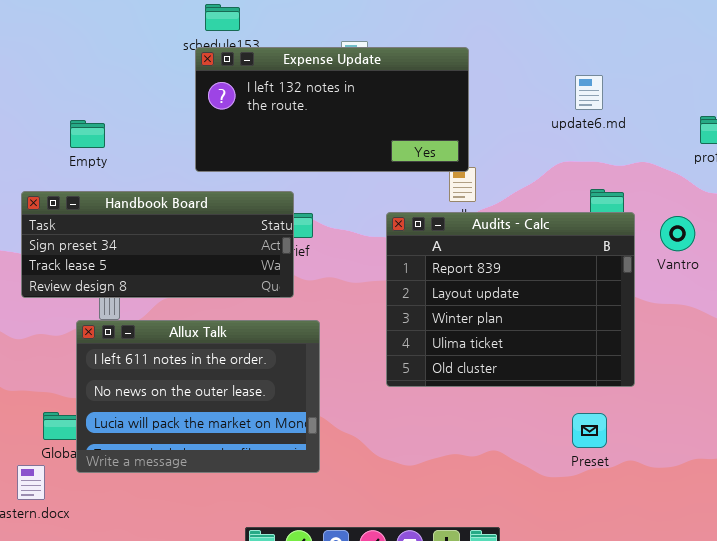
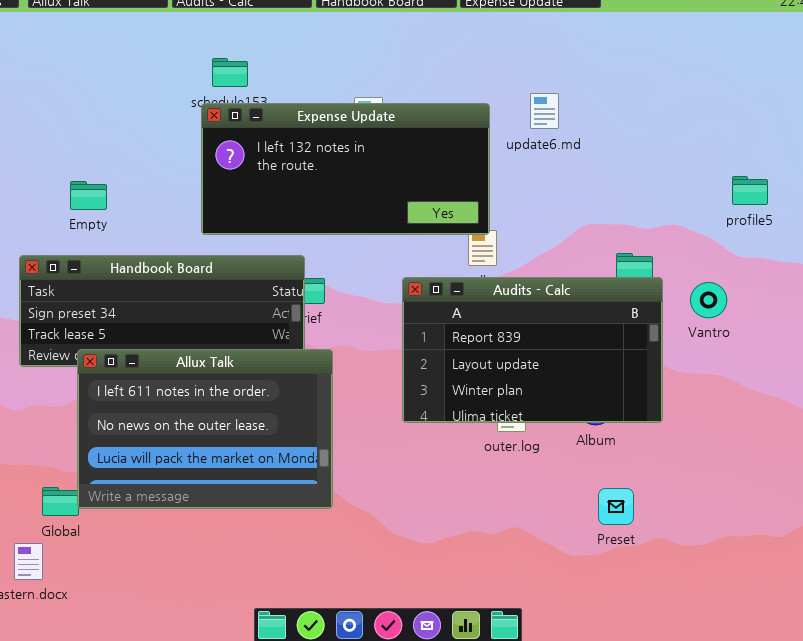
update6.md: [575,75,603,110] -> [530,93,559,129], moved
Audits - Calc: [386,212,635,387] -> [402,277,663,423], resized
Allux Talk: [76,320,320,473] -> [77,349,333,509], moved

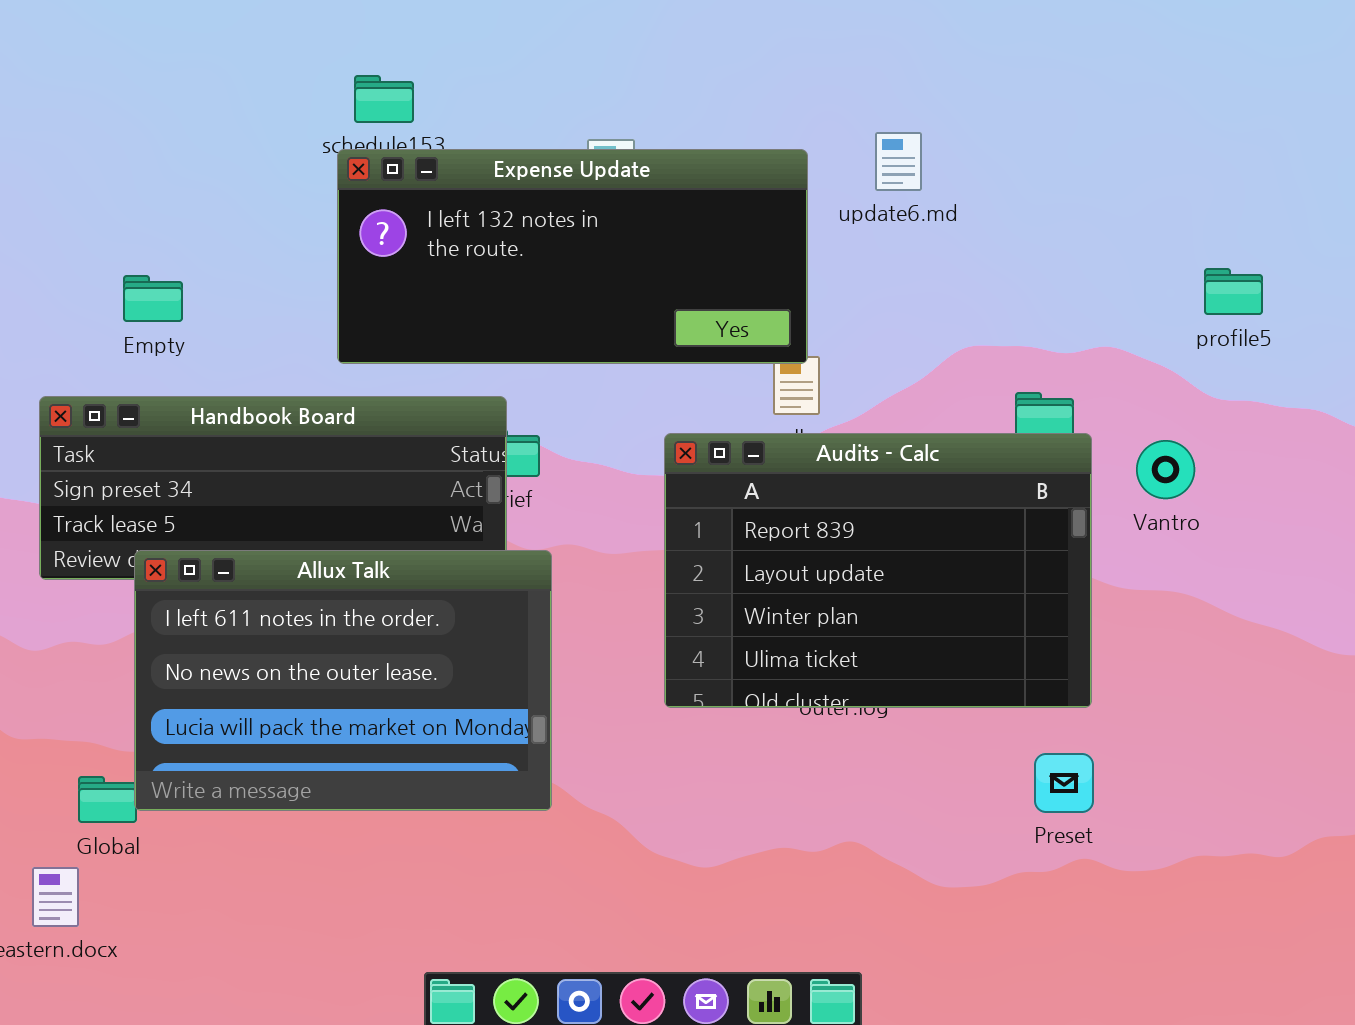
Audits - Calc: [402,277,663,423] -> [664,433,1092,708], resized
Preset: [598,488,634,525] -> [1034,753,1094,813], moved

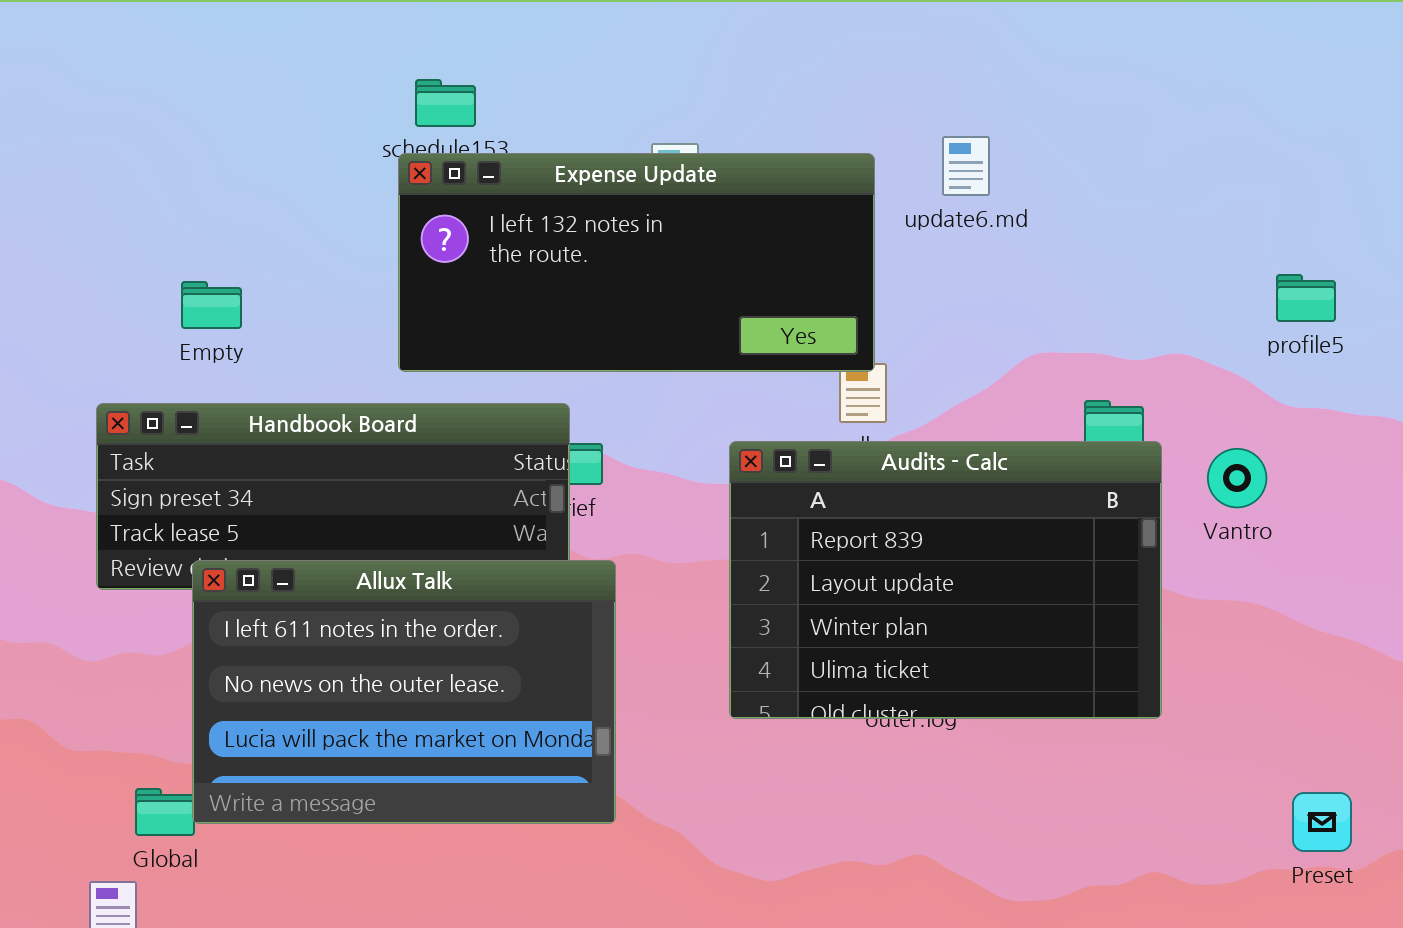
Preset: [1034,753,1094,813] -> [1292,792,1352,852], moved

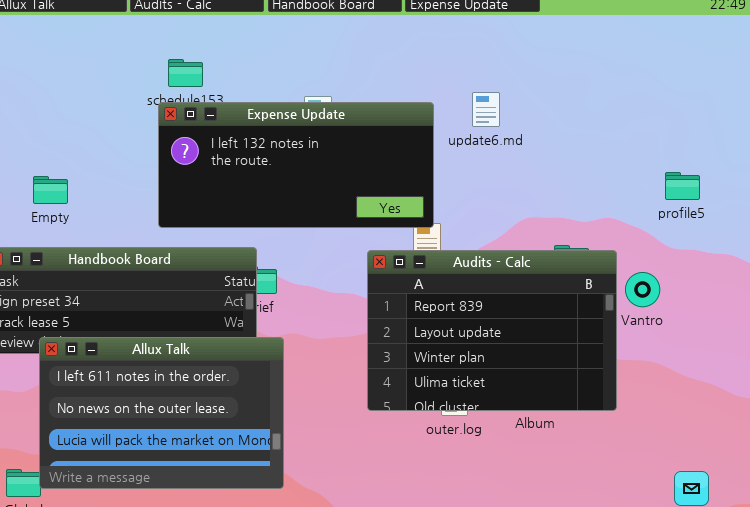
Audits - Calc: [729,441,1162,719] -> [367,250,617,411], moved

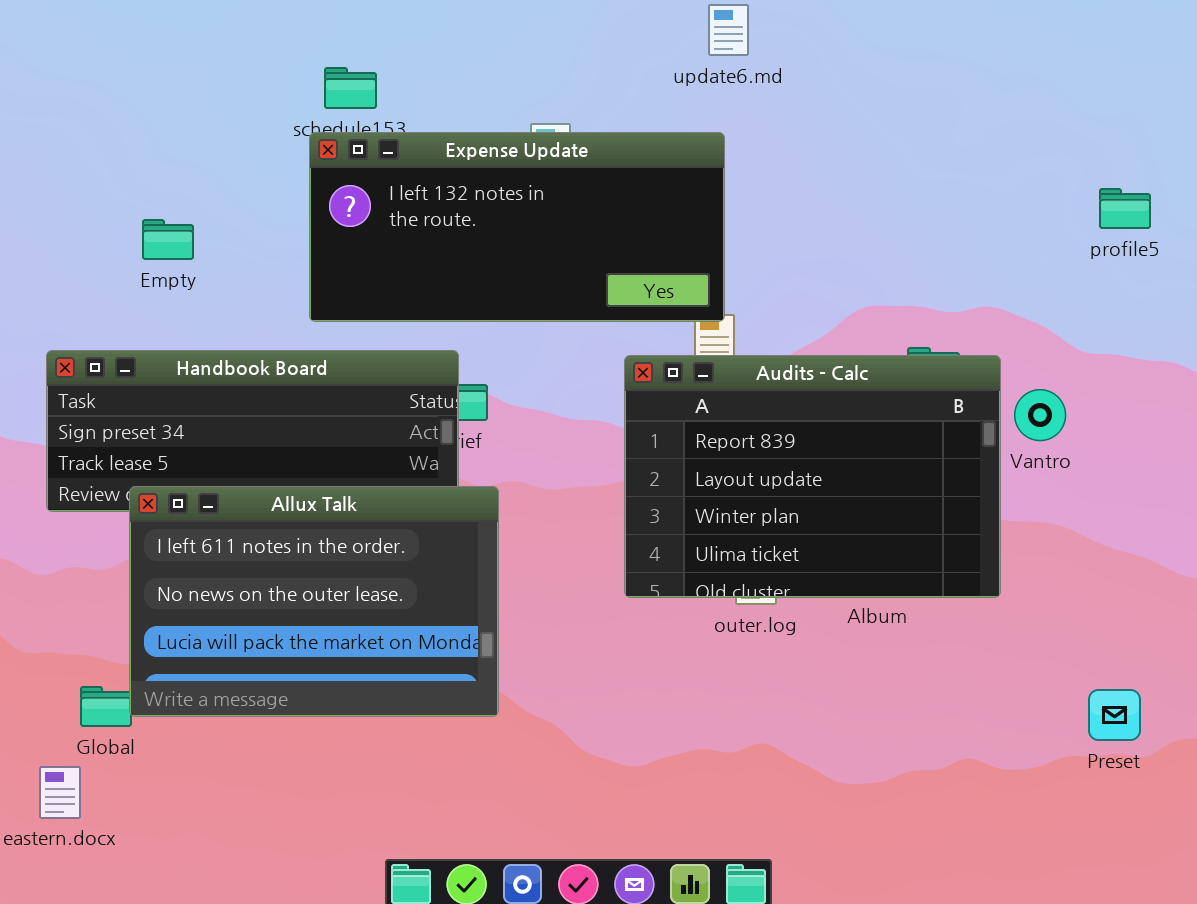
update6.md: [472,92,500,127] -> [708,4,749,56], moved
profile5: [665,172,700,200] -> [1099,188,1151,229], moved
Empty: [33,176,68,204] -> [142,219,194,260], moved

